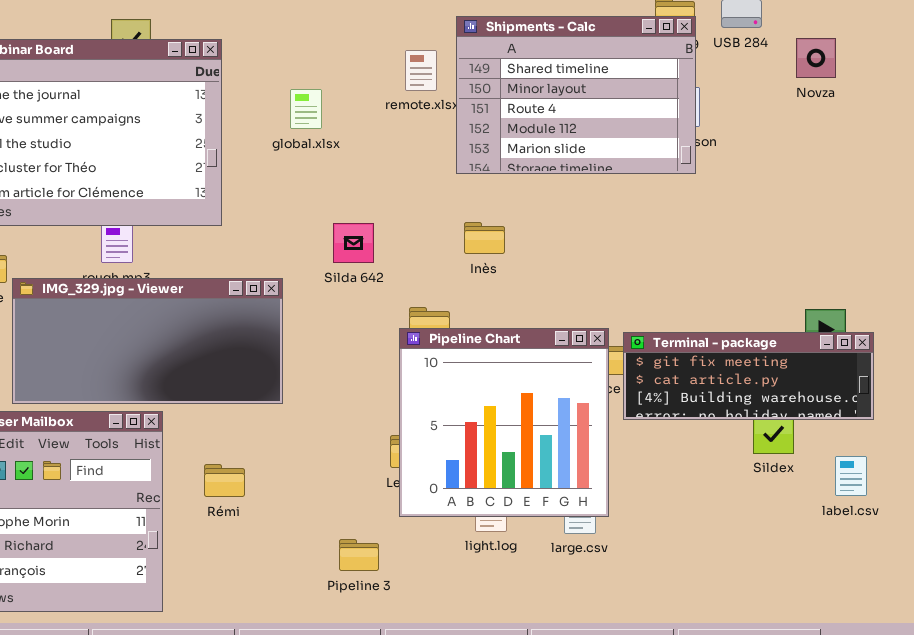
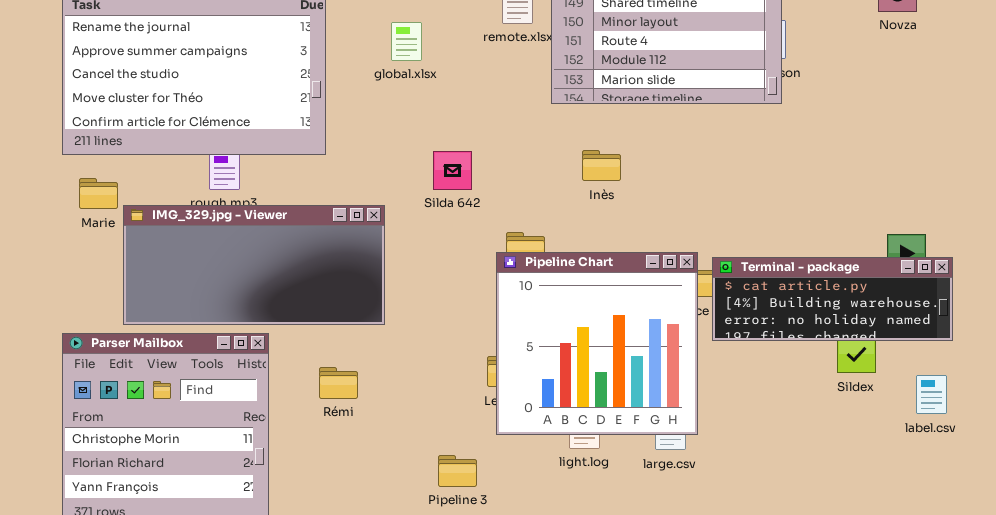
Inès: [464,222,505,254] -> [582,150,621,181], moved
Terminal - package: [623,332,874,420] -> [712,257,953,341], scrolled down 1 row
Rémi: [204,464,245,497] -> [319,367,358,399], moved

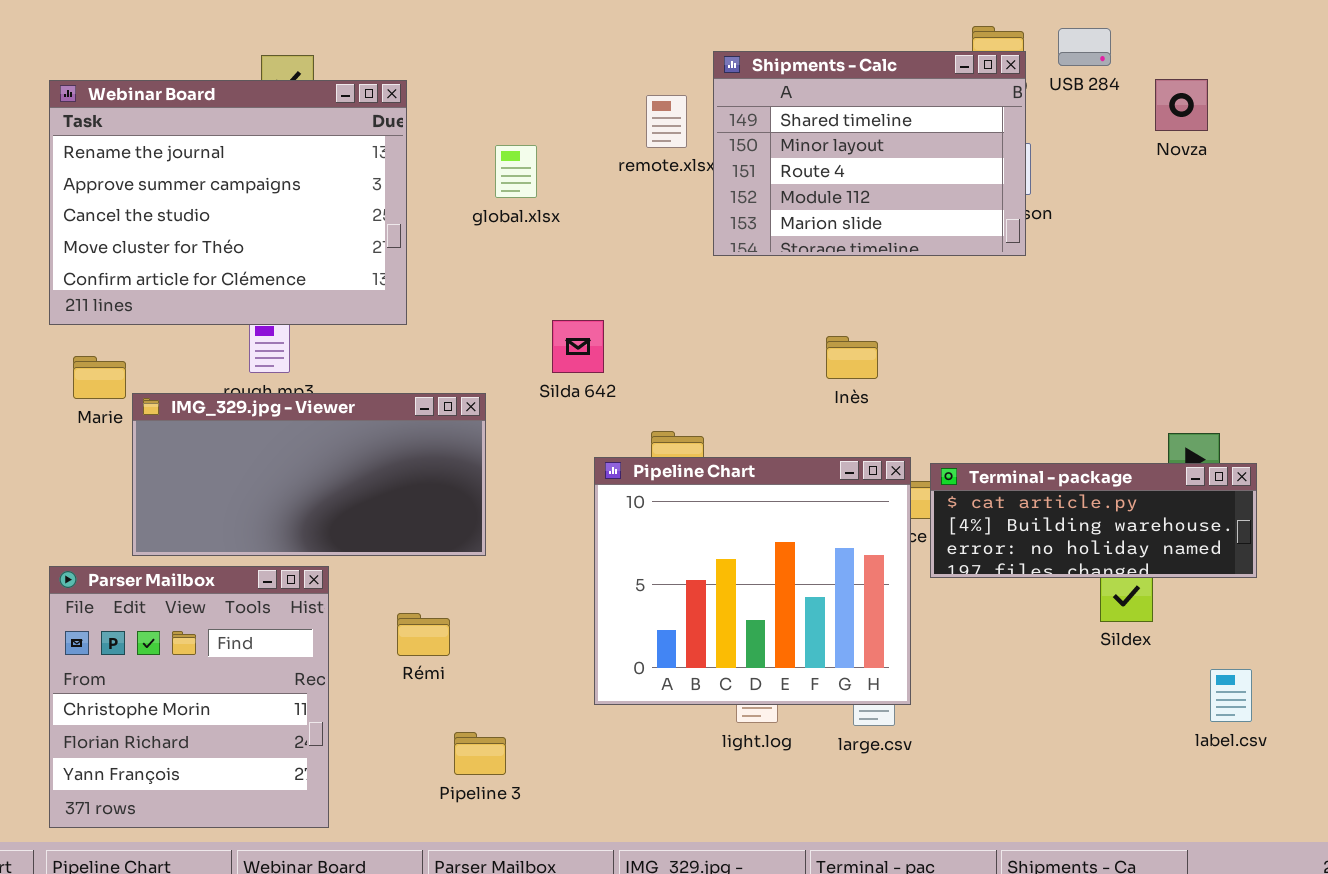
Inès: [582,150,621,181] -> [826,336,878,379], moved
Pipeline Chart: [496,252,698,435] -> [594,457,911,705], resized
label.csv: [916,375,947,414] -> [1210,669,1252,722], moved
Pipeline 3: [438,455,477,487] -> [454,732,506,775], moved

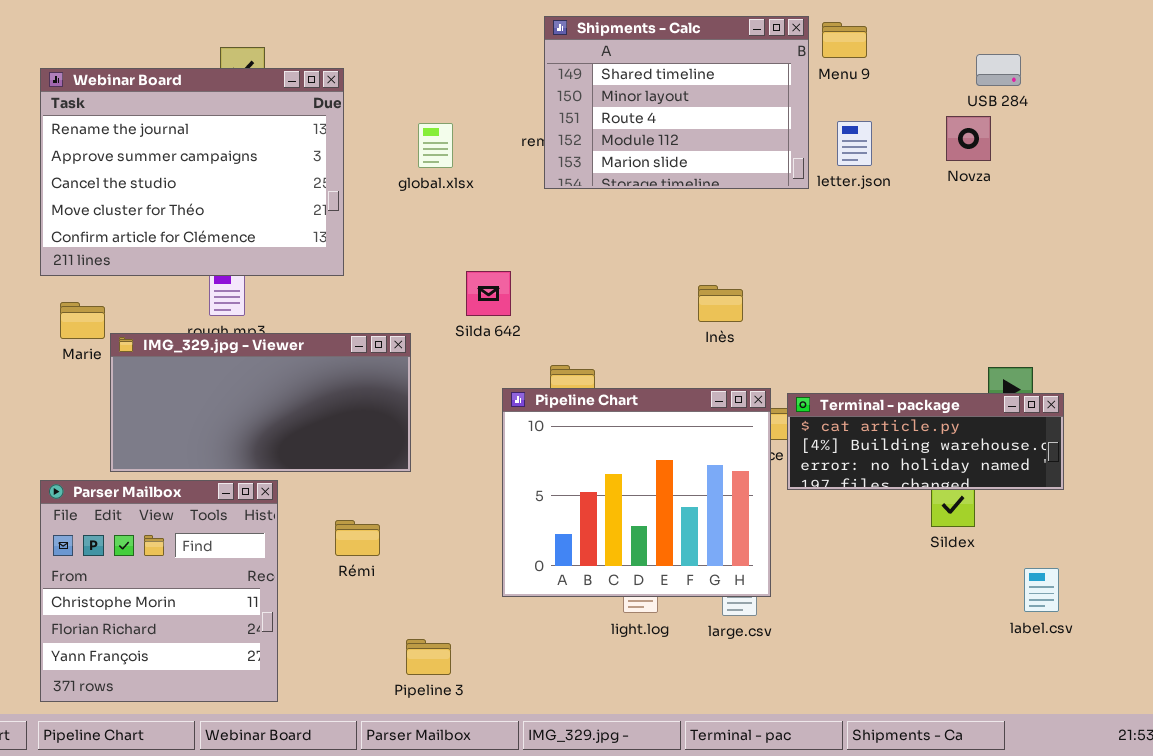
USB 284: [1058,28,1111,66] -> [976,54,1021,86], moved
Shipments - Calc: [713,51,1026,256] -> [544,16,809,189], moved
Novza: [1155,79,1208,131] -> [946,116,991,161], moved
Pipeline 3: [454,732,506,775] -> [406,639,451,675], moved

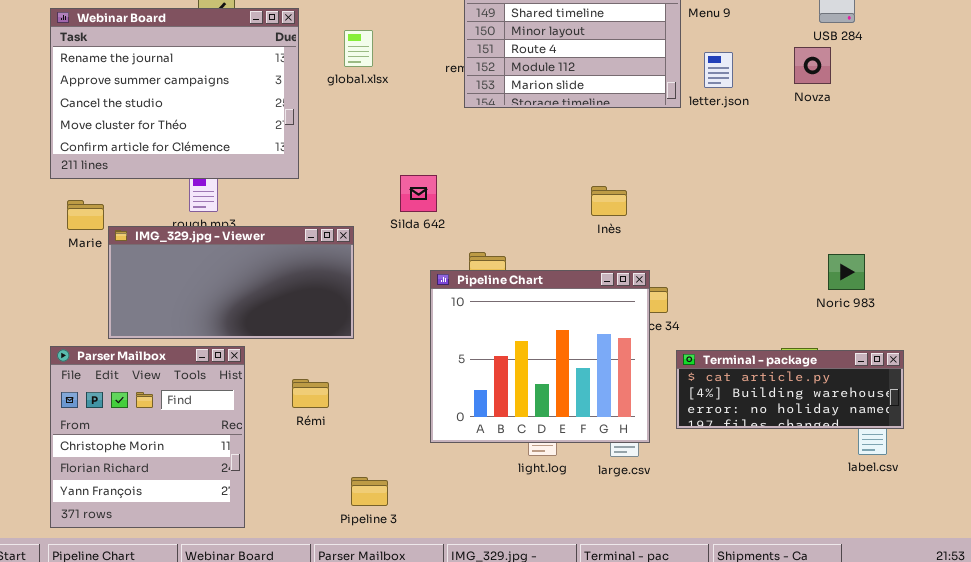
global.xlsx: [418,123,453,168] -> [344,30,373,67], moved
Terminal - package: [787,393,1064,490] -> [676,350,904,429], moved

